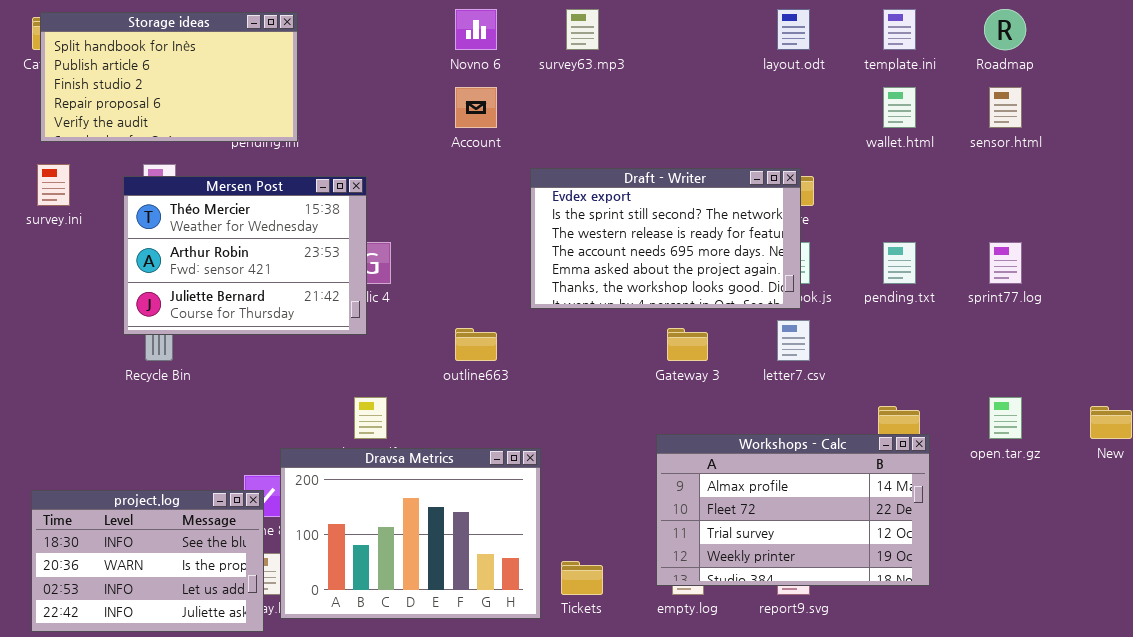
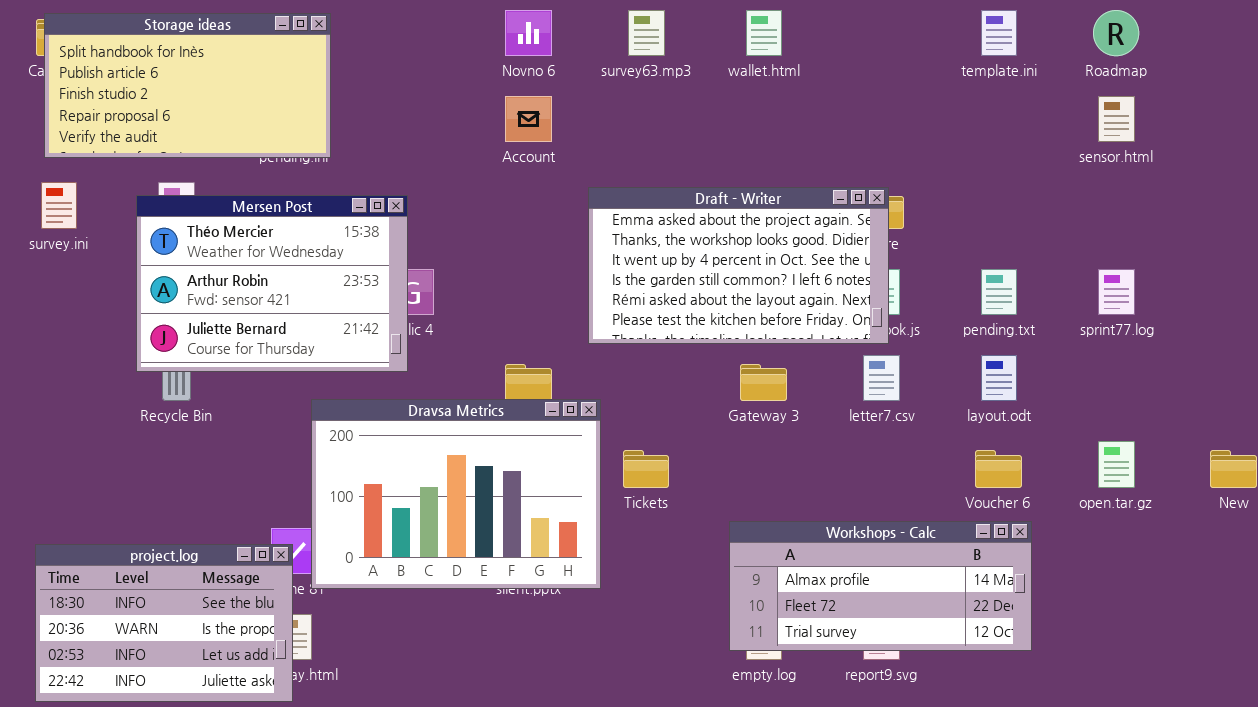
layout.odt: [777,9,810,50] -> [981,355,1017,401], moved
wallet.html: [883,87,916,128] -> [746,10,782,56], moved
Draft - Writer: [530,168,801,309] -> [588,187,889,344], scrolled down 4 rows
Workshops - Calc: [656,434,930,586] -> [729,521,1032,651], resized
Dravsa Metrics: [280,448,541,619] -> [311,399,601,589], moved
Tickets: [561,561,603,595] -> [623,450,669,488], moved

